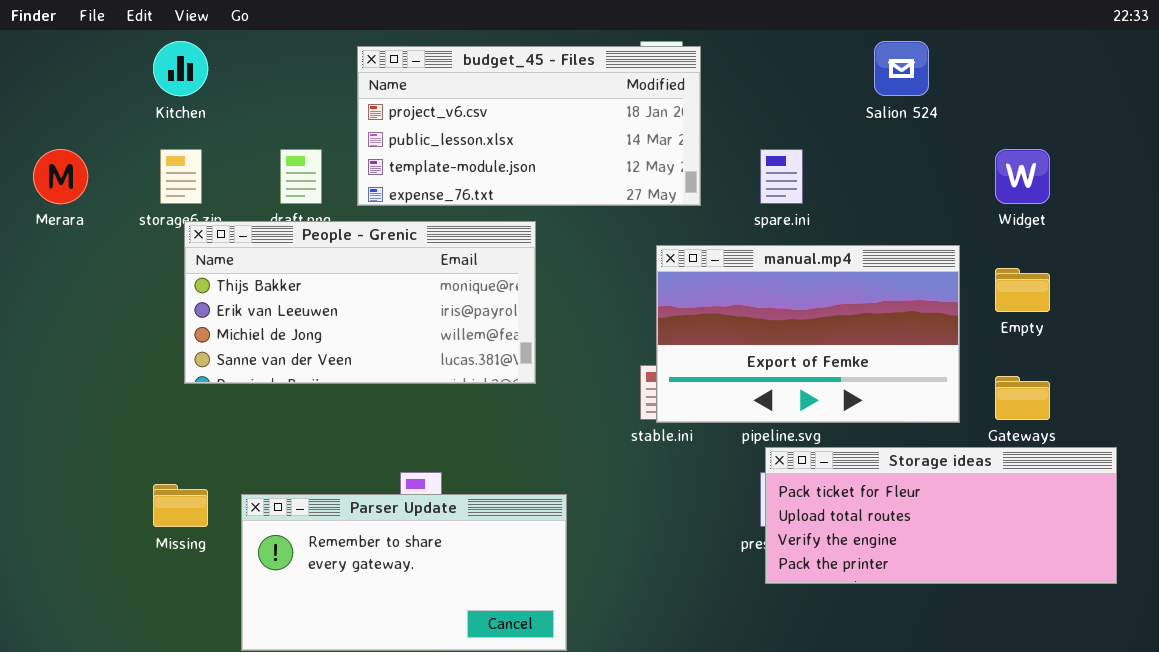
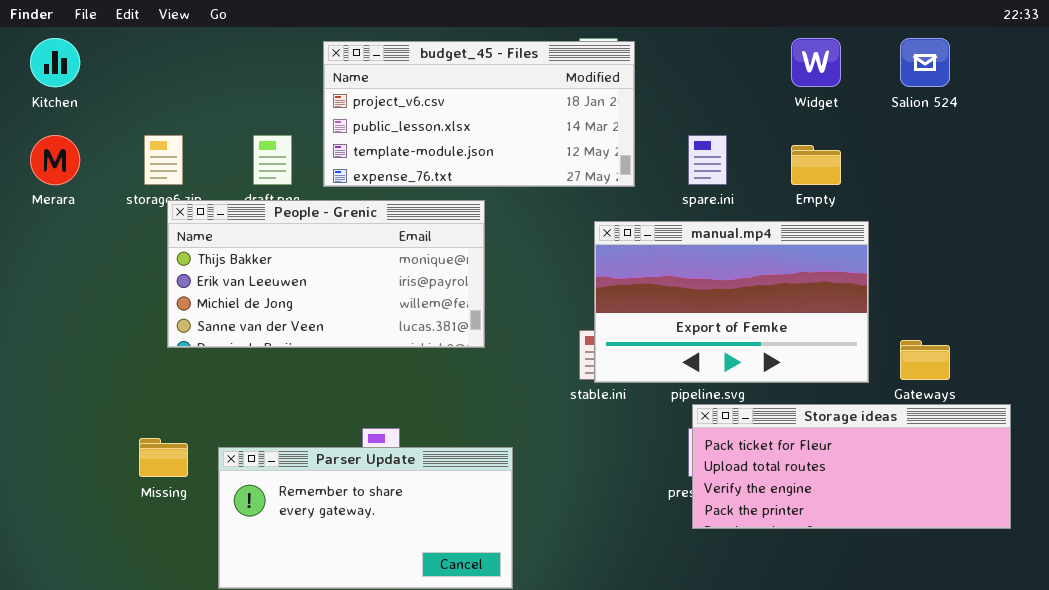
Kitchen: [153,41,208,96] -> [30,38,80,87], moved
Salion 524: [874,41,929,96] -> [900,38,950,87], moved
Widget: [995,149,1050,204] -> [791,38,841,87], moved
Empty: [995,268,1050,312] -> [791,145,841,185], moved

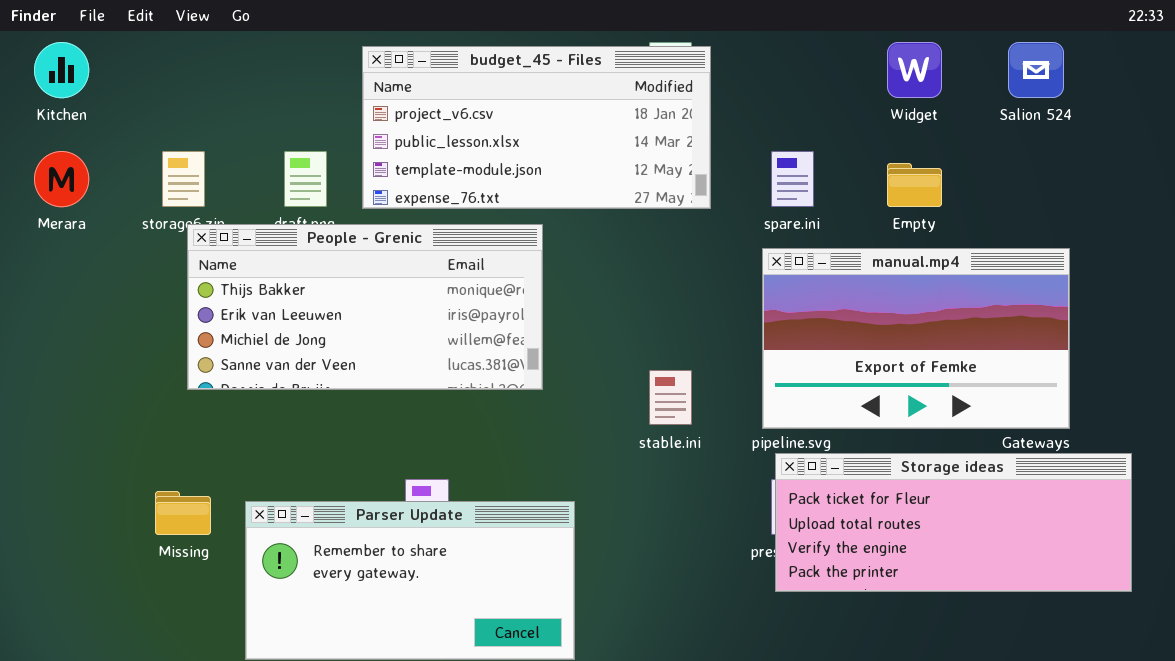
manual.mp4: [594,221,869,383] -> [762,248,1070,429], moved

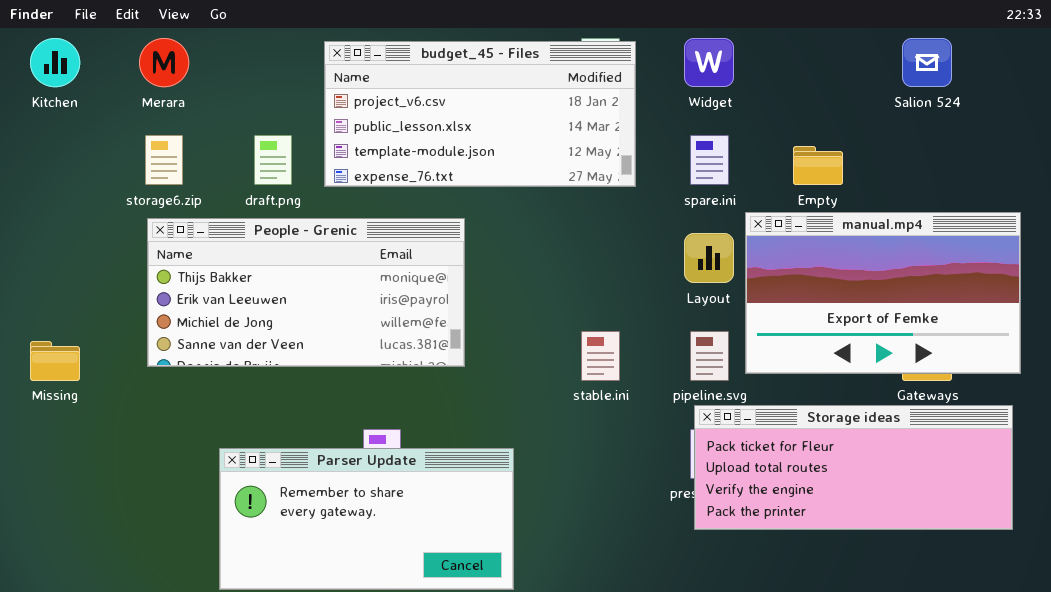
Widget: [887,42,942,98] -> [684,38,734,87], moved
Merara: [34,151,89,207] -> [139,38,189,87], moved
People - Grenic: [187,224,543,390] -> [147,218,465,367], moved
manual.mp4: [762,248,1070,429] -> [745,212,1021,374], moved
Missing: [155,491,211,535] -> [30,341,80,381], moved

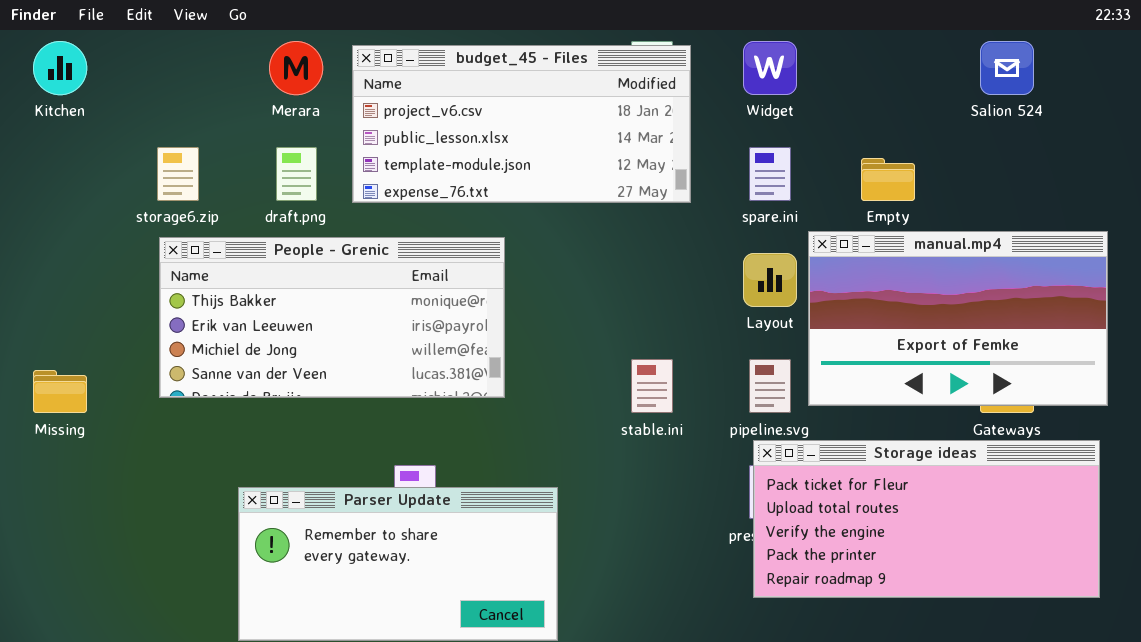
Merara: [139,38,189,87] -> [269,41,323,95], moved
Storage ideas: [694,405,1013,530] -> [753,440,1100,598], resized

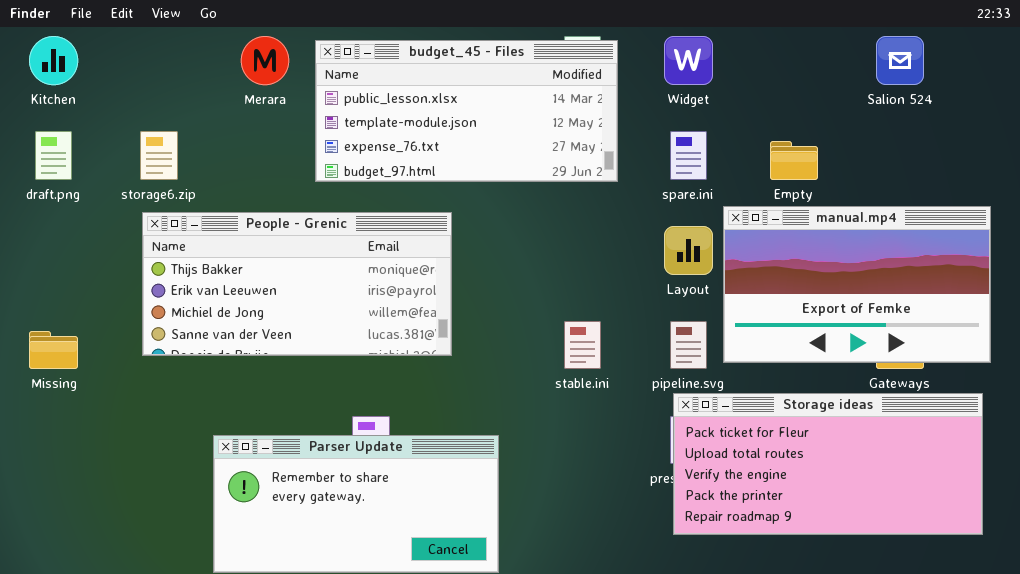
budget_45 - Files: [352,45,691,203] -> [315,40,618,182], scrolled down 1 row
draft.png: [276,147,317,201] -> [35,131,72,180], moved

